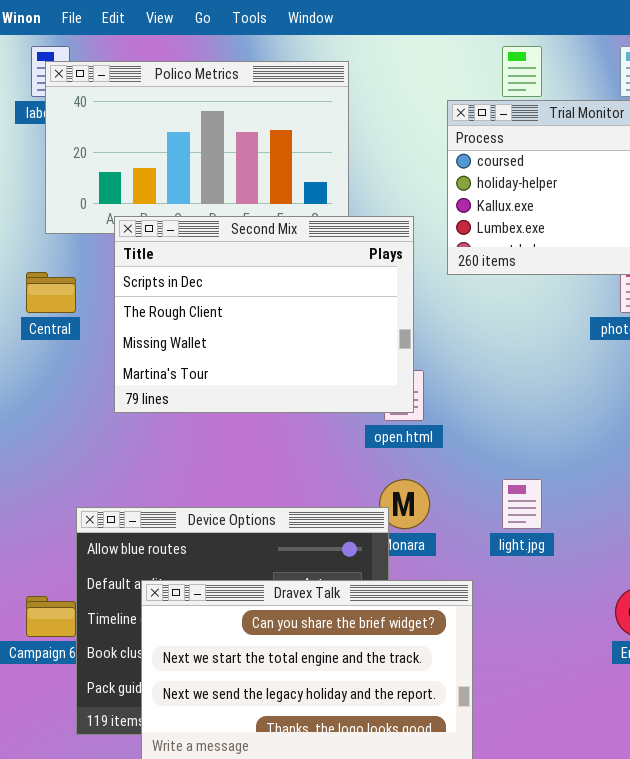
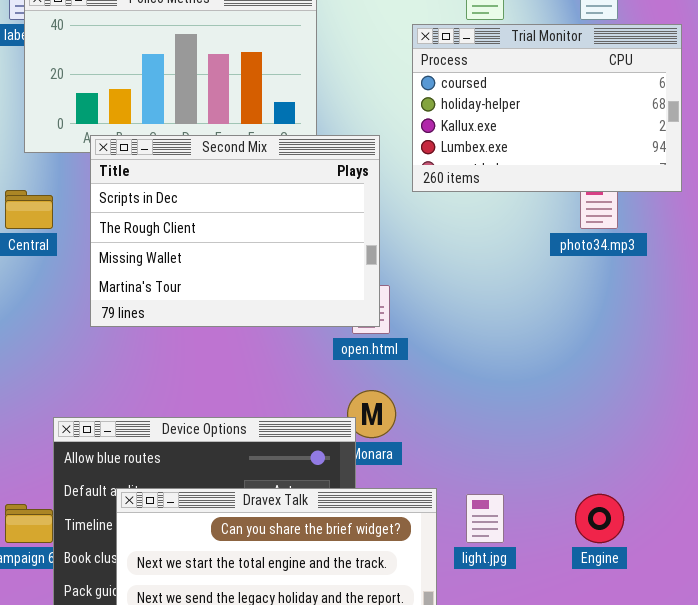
light.jpg: [502,479,542,529] -> [466,494,504,543], moved

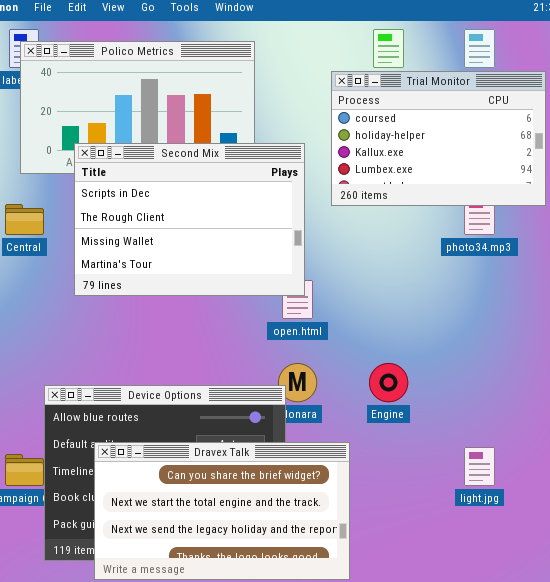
Second Mix: [90,135,380,327] -> [74,143,305,296], moved
light.jpg: [466,494,504,543] -> [464,447,495,486], moved
Engine: [575,494,624,543] -> [369,363,408,402], moved

